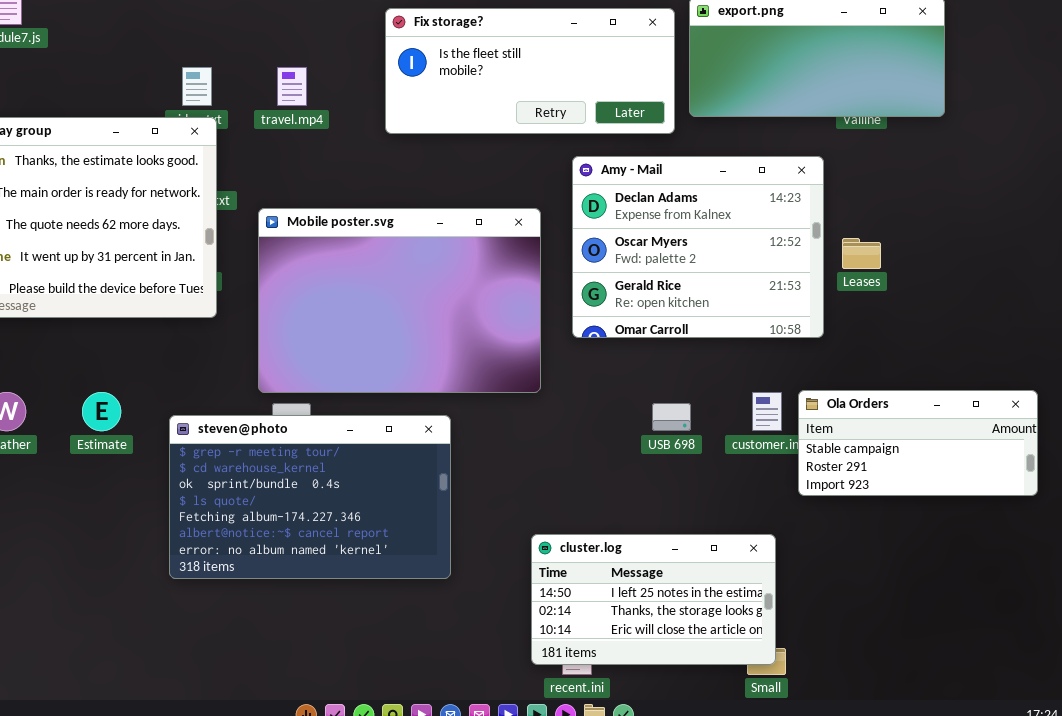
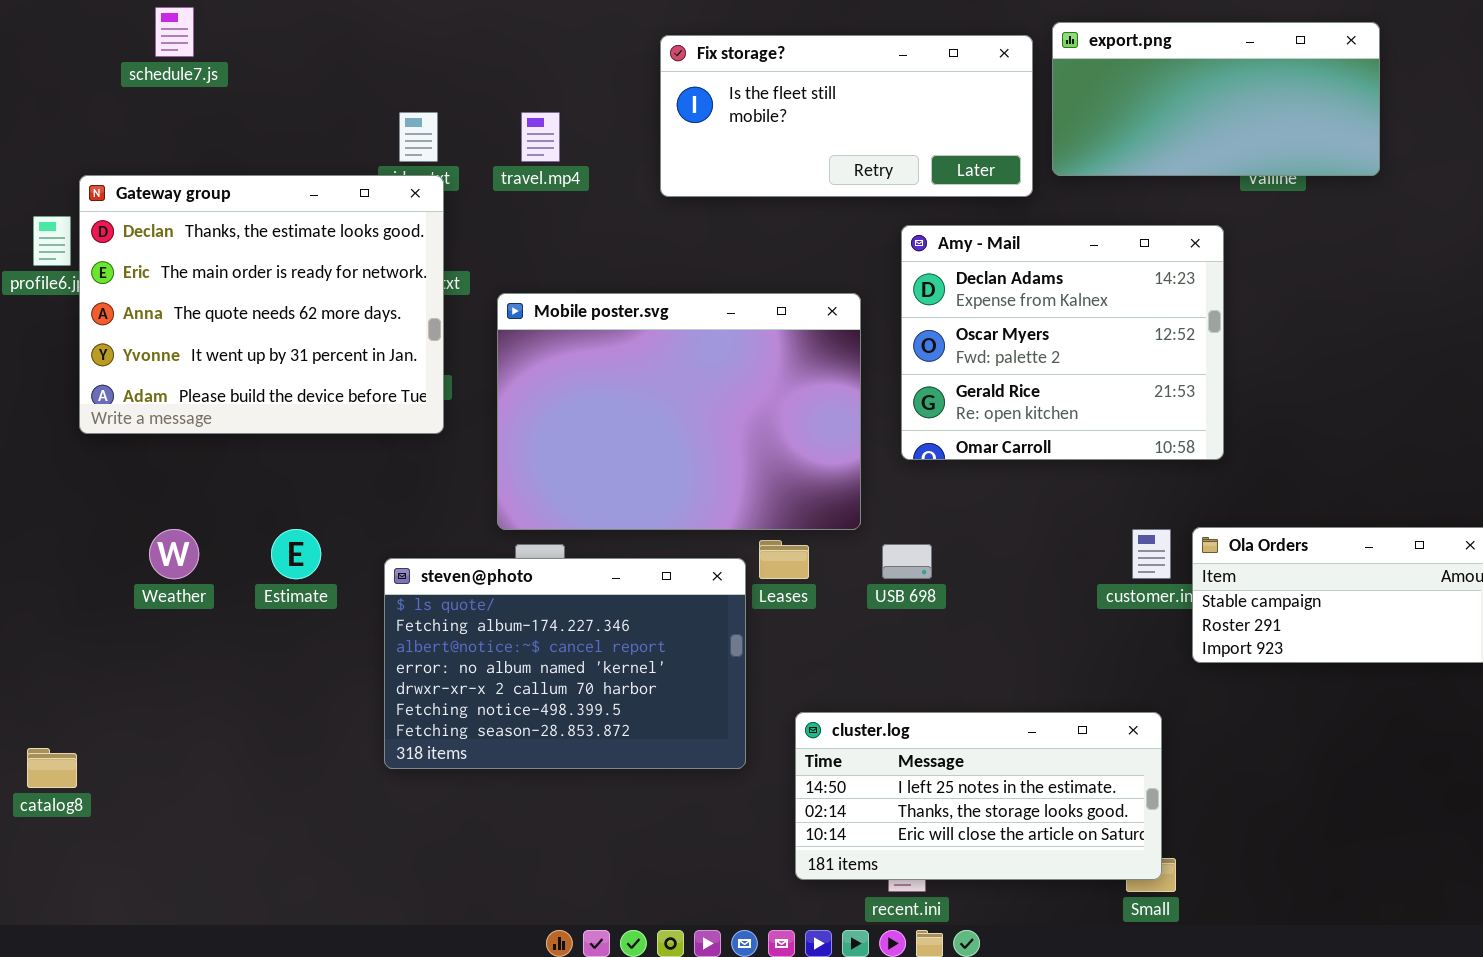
Leases: [842,238,881,269] -> [759,540,809,579], moved
USB 698: [652,403,691,431] -> [882,544,932,579], moved
steven@photo: [169,415,451,579] -> [384,558,746,769], scrolled down 3 rows
cluster.log: [531,534,776,665] -> [795,712,1162,880], resized

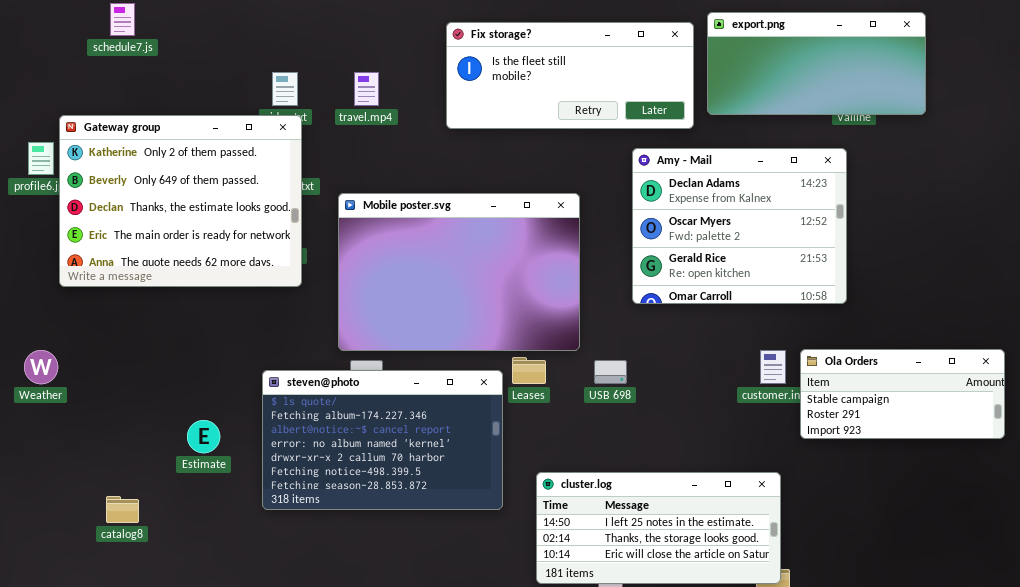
Gateway group: [79,175,444,434] -> [59,115,302,287], scrolled up 2 rows
Amy - Mail: [901,225,1224,460] -> [632,148,847,304], moved
Weather: [149,529,199,579] -> [24,350,58,384], moved
Estimate: [271,529,321,579] -> [187,420,220,453], moved
catalog8: [27,748,77,788] -> [106,496,139,523], moved

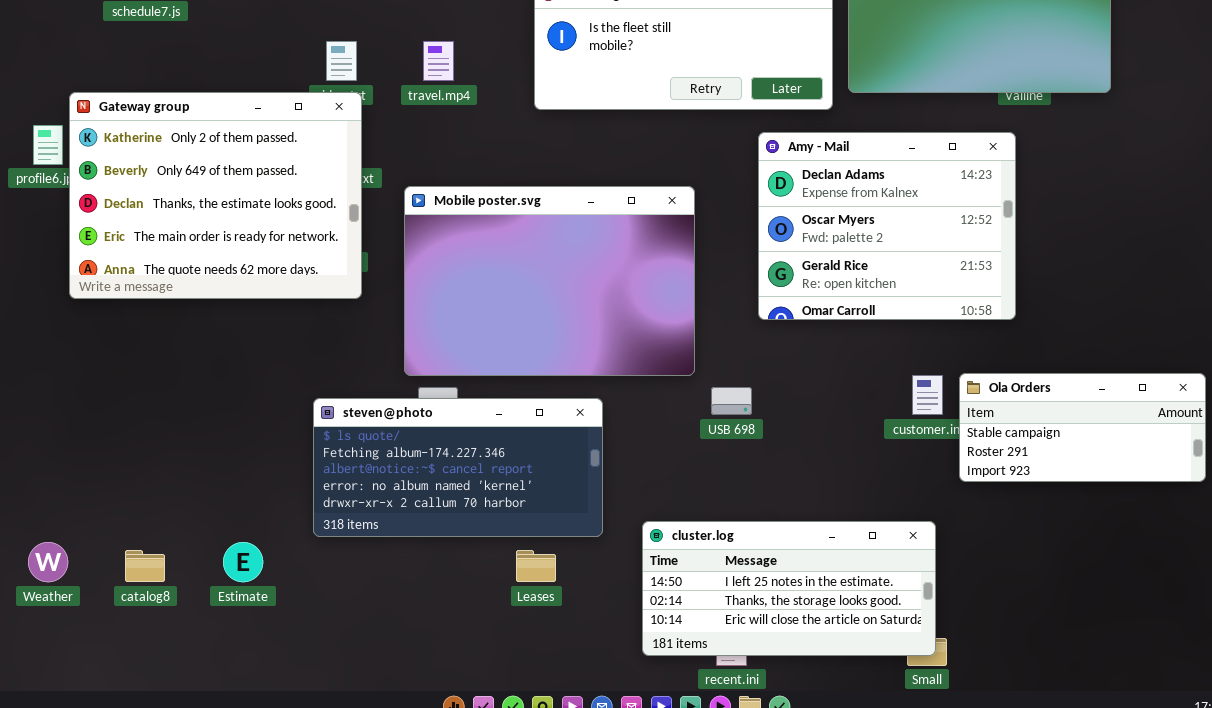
Weather: [24,350,58,384] -> [28,542,68,582], moved
Leases: [512,357,546,384] -> [516,550,556,582], moved
steven@photo: [262,370,503,510] -> [313,398,603,537], resized
Estimate: [187,420,220,453] -> [223,542,263,582], moved

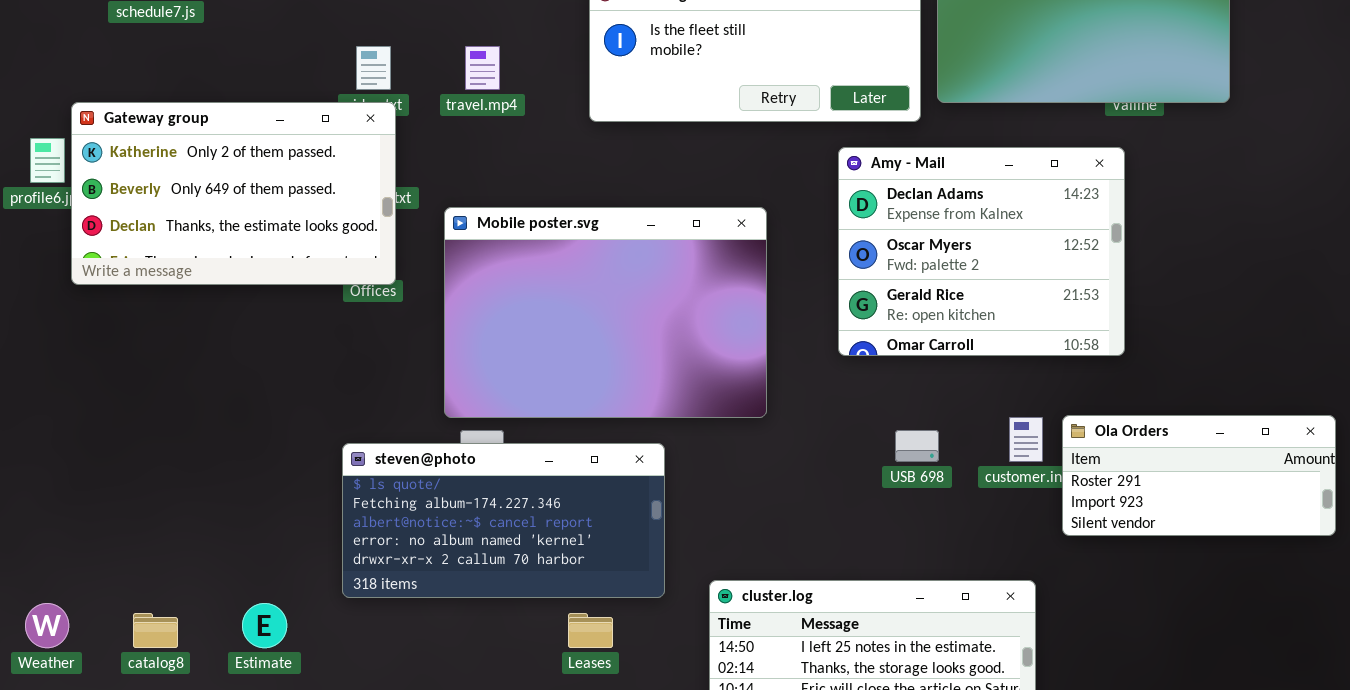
Gateway group: [69,92,362,299] -> [71,102,396,285], resized
Ola Orders: [959,373,1206,482] -> [1062,415,1336,536], scrolled down 1 row
USB 698: [711,387,752,415] -> [895,430,939,462], moved

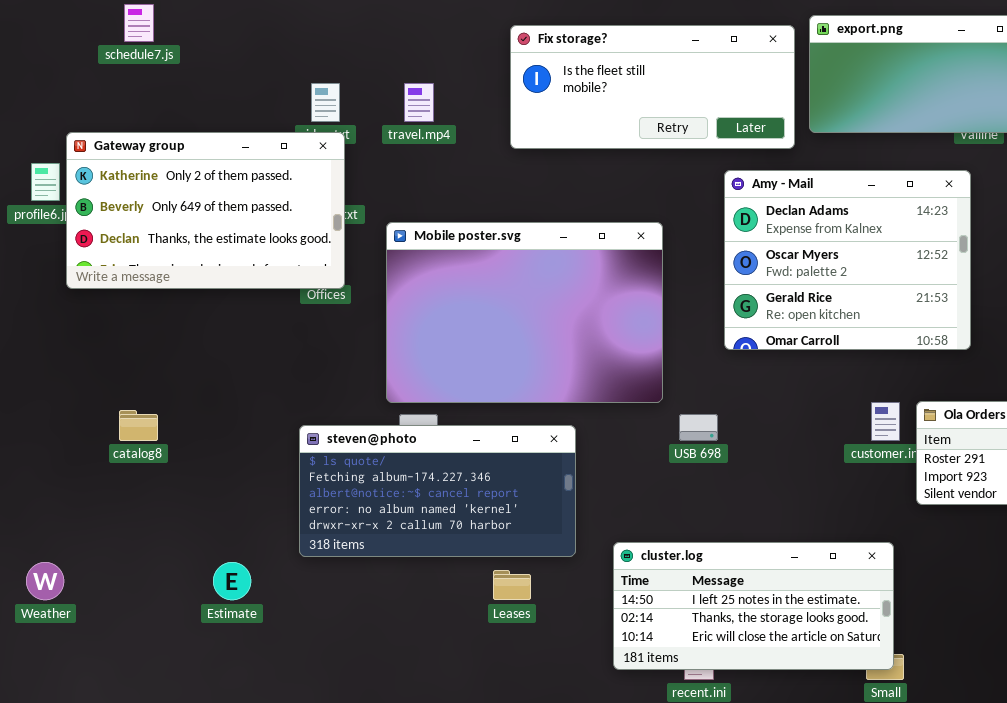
USB 698: [895,430,939,462] -> [679,414,718,441], moved
catalog8: [133,613,178,648] -> [119,410,158,441], moved

